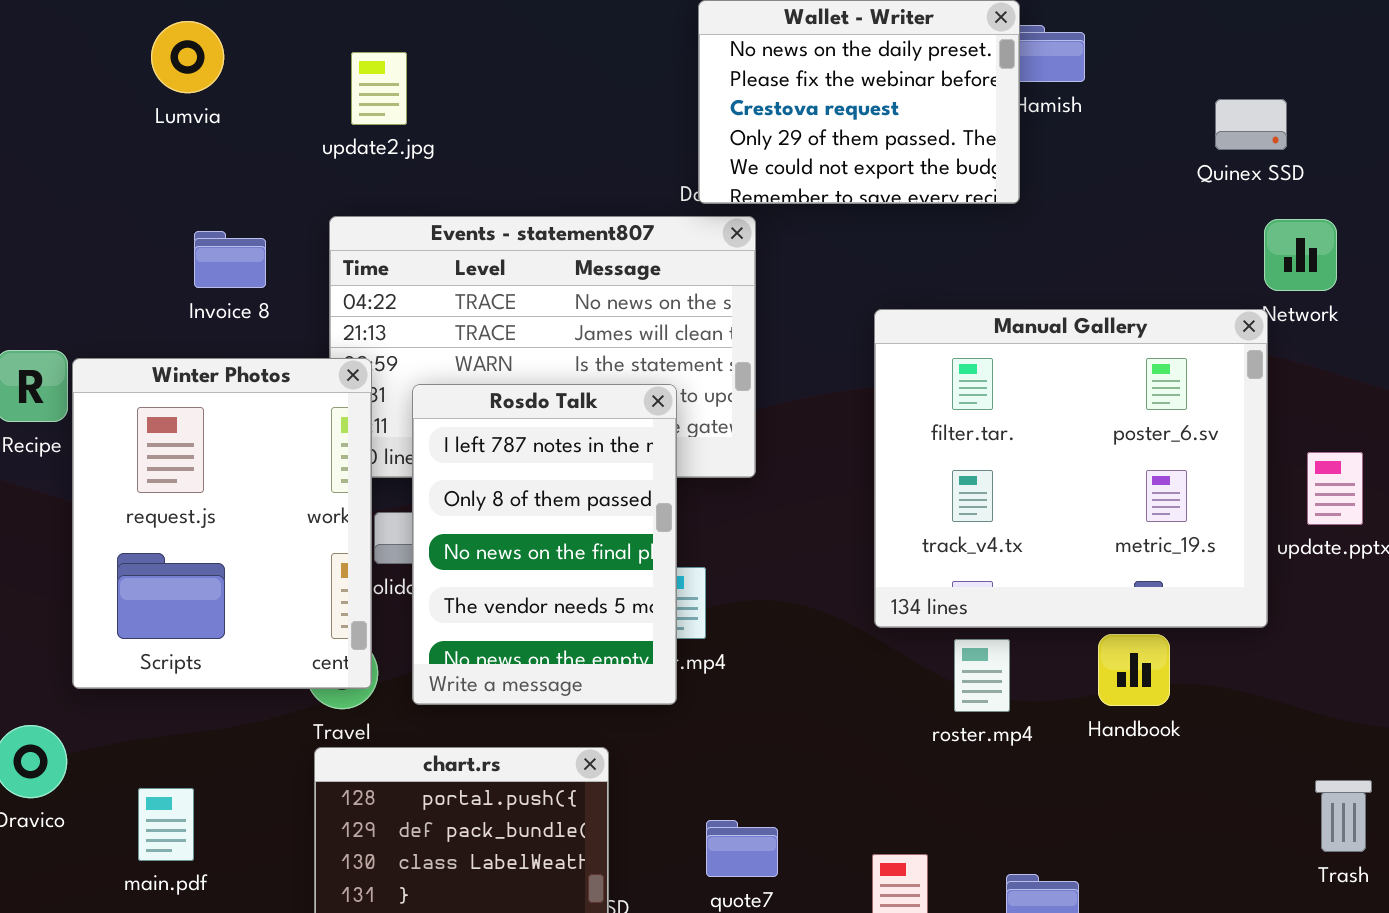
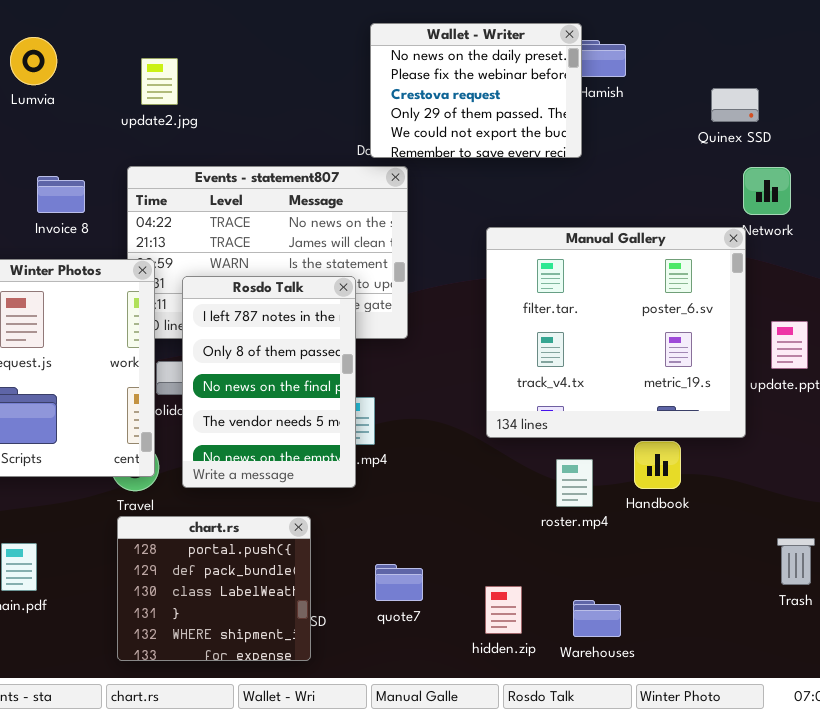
roster.mp4: [954,639,1010,712] -> [556,459,593,507], moved

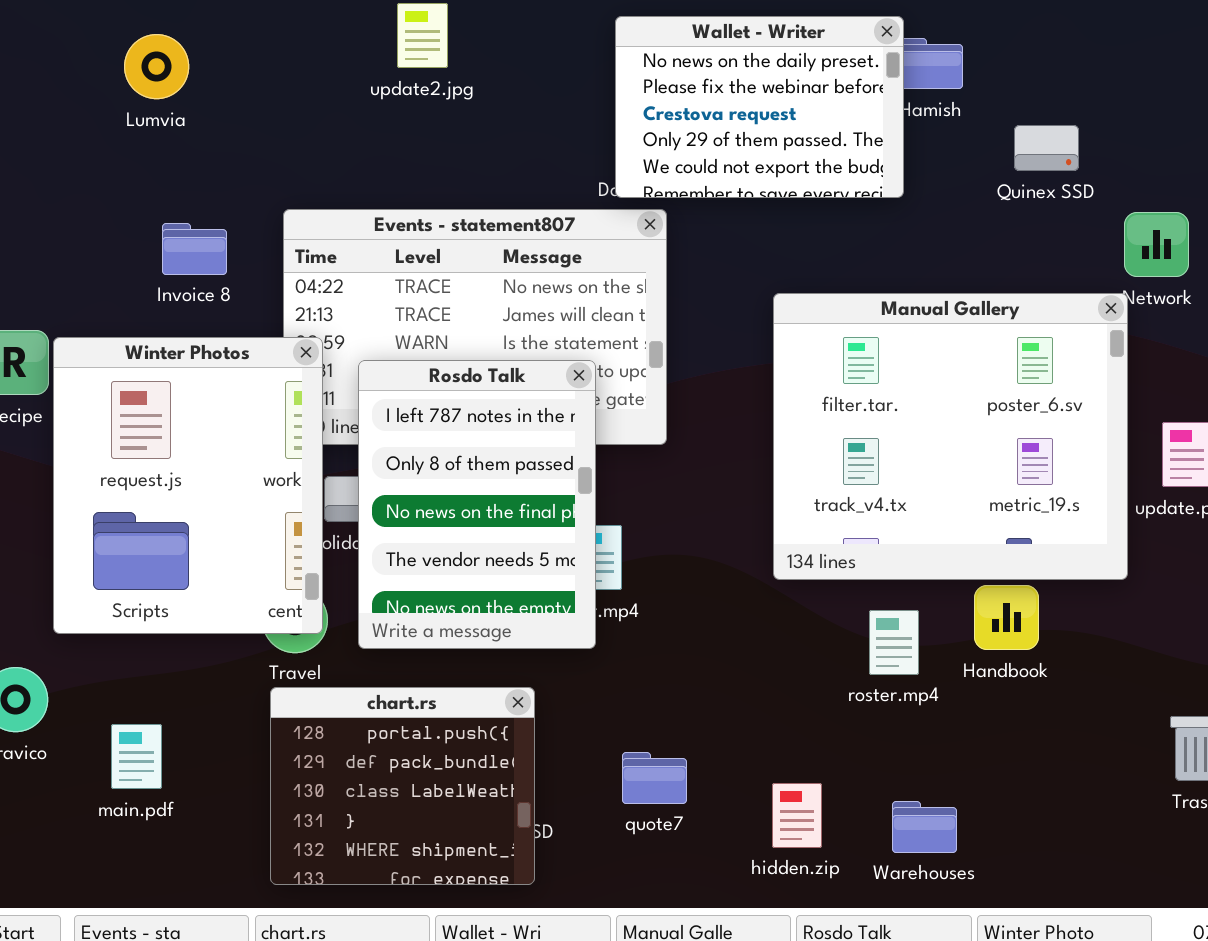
update2.jpg: [141,58,178,105] -> [397,3,448,68], moved
Quinex SSD: [711,88,759,122] -> [1014,125,1079,171], moved

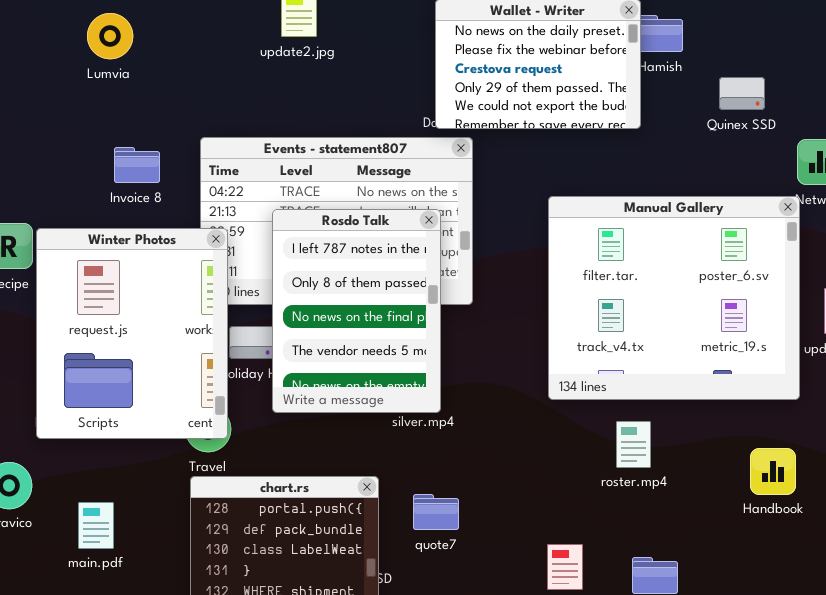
Rosdo Talk: [358,360,596,649] -> [272,209,441,413], moved
Handbook: [974,585,1039,650] -> [750,448,796,495], moved
quote7: [622,752,687,804] -> [413,494,459,530], moved

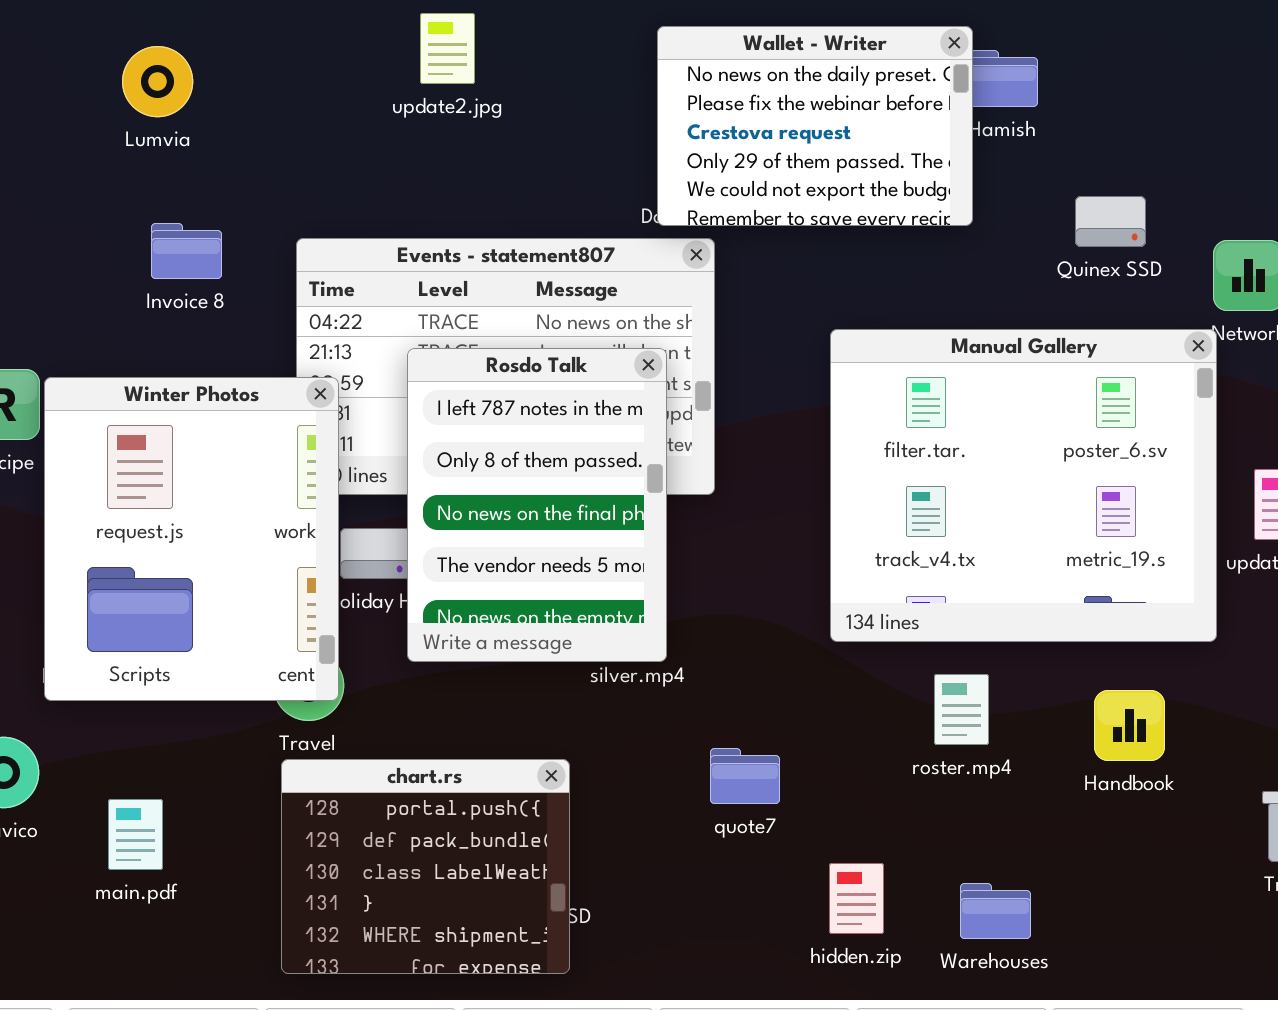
Quinex SSD: [719,77,765,110] -> [1075,196,1146,247], moved
Invoice 8: [114,147,160,183] -> [151,223,222,279], moved
Handbook: [750,448,796,495] -> [1094,690,1165,761], moved
quote7: [413,494,459,530] -> [710,748,780,804], moved

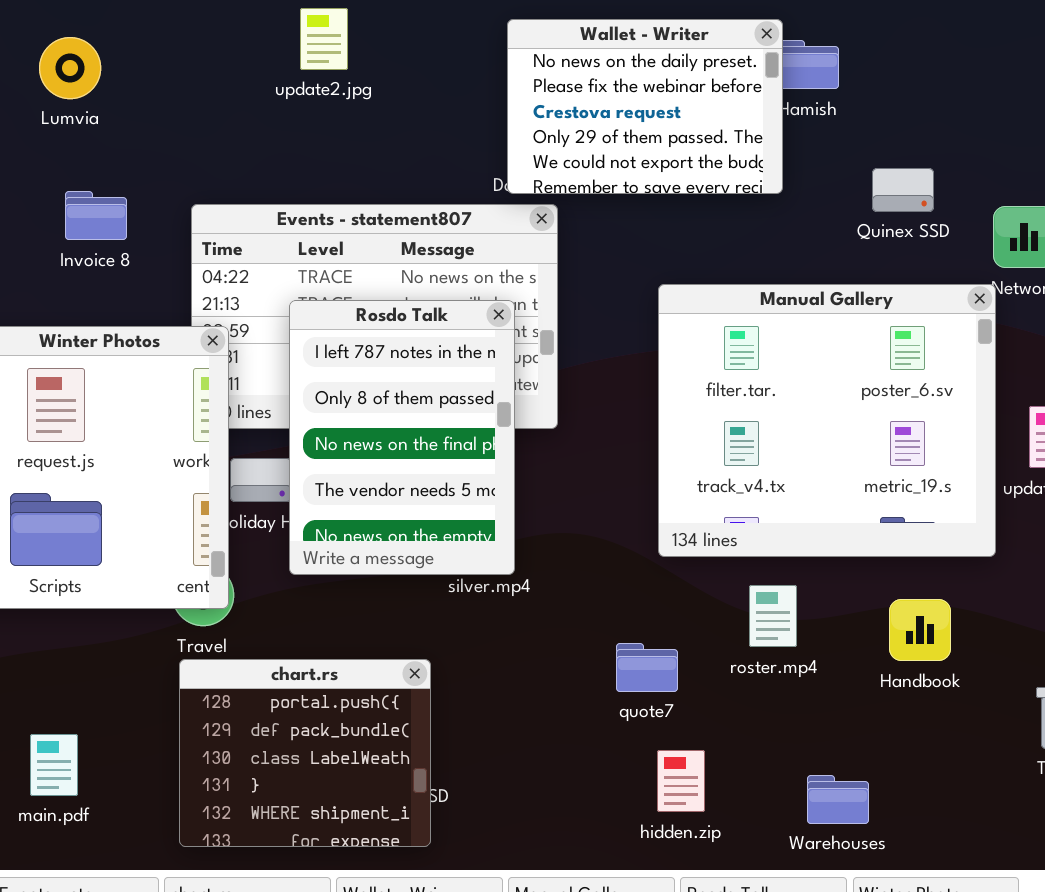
quote7: [710,748,780,804] -> [616,643,678,692], moved
main.pdf: [108,799,163,870] -> [30,734,78,796], moved
Warehouses: [960,883,1031,939] -> [807,775,869,824], moved

